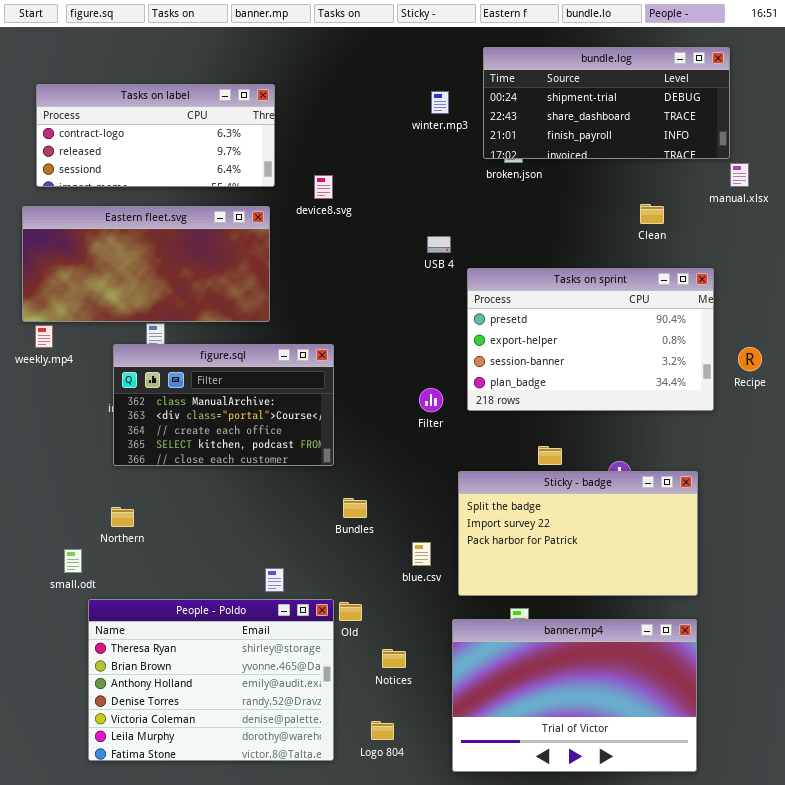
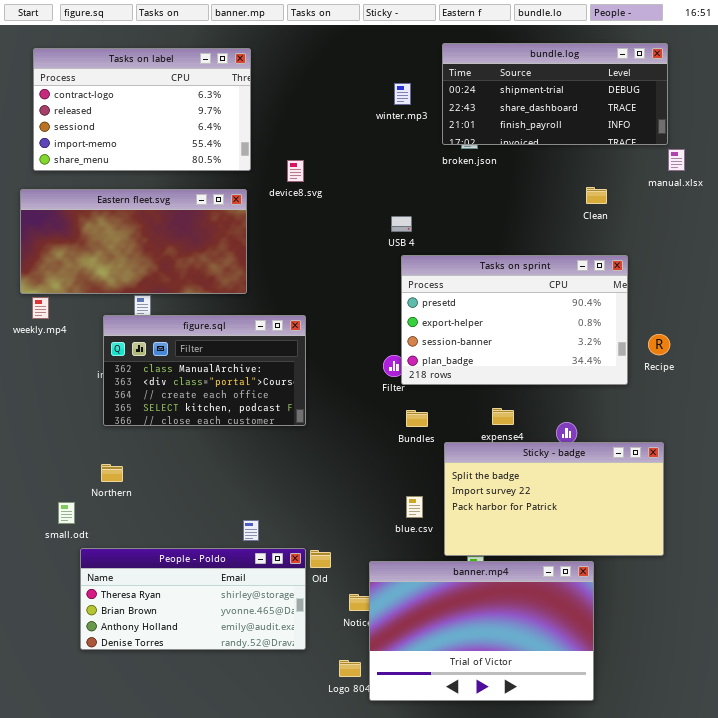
Tasks on label: [36,84,275,187] -> [33,48,251,171], resized
Tasks on sprint: [467,268,714,411] -> [401,255,628,385], moved
Recipe: [738,347,762,371] -> [648,334,670,355], moved
Sticky - badge: [458,471,698,596] -> [444,442,664,556], moved
Bundles: [343,498,367,518] -> [406,410,428,427], moved
blue.csv: [412,542,431,566] -> [406,496,423,518], moved
People - Poldo: [88,599,334,761] -> [80,548,306,650], resized
banner.mp4: [452,619,697,772] -> [369,561,594,701], moved

